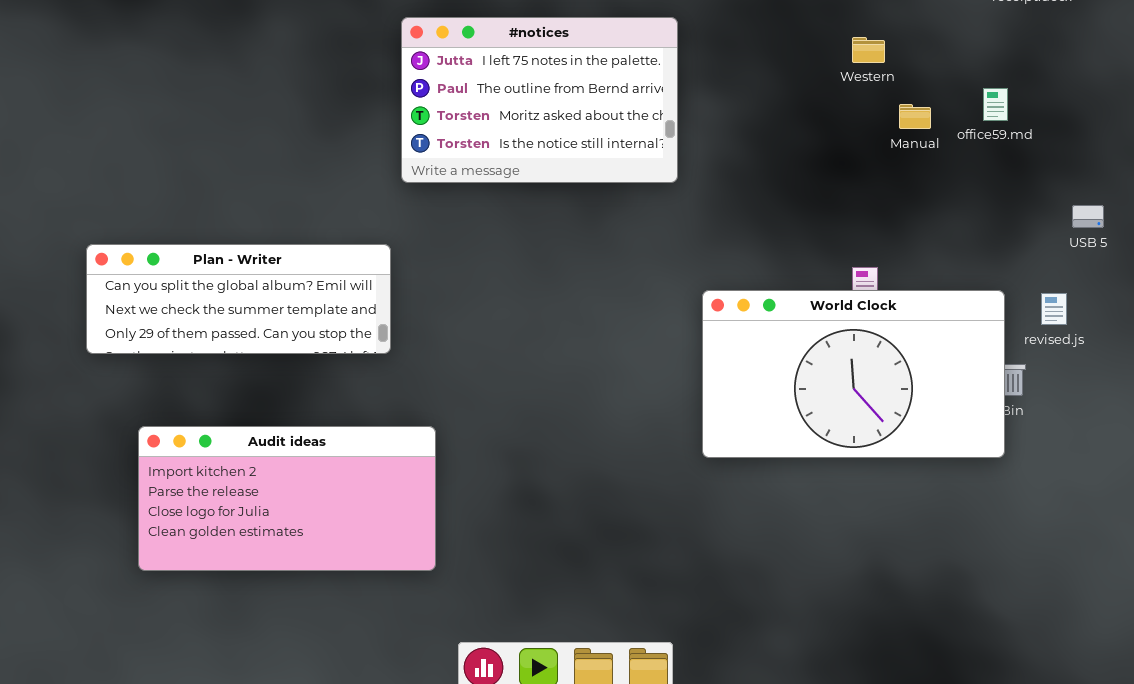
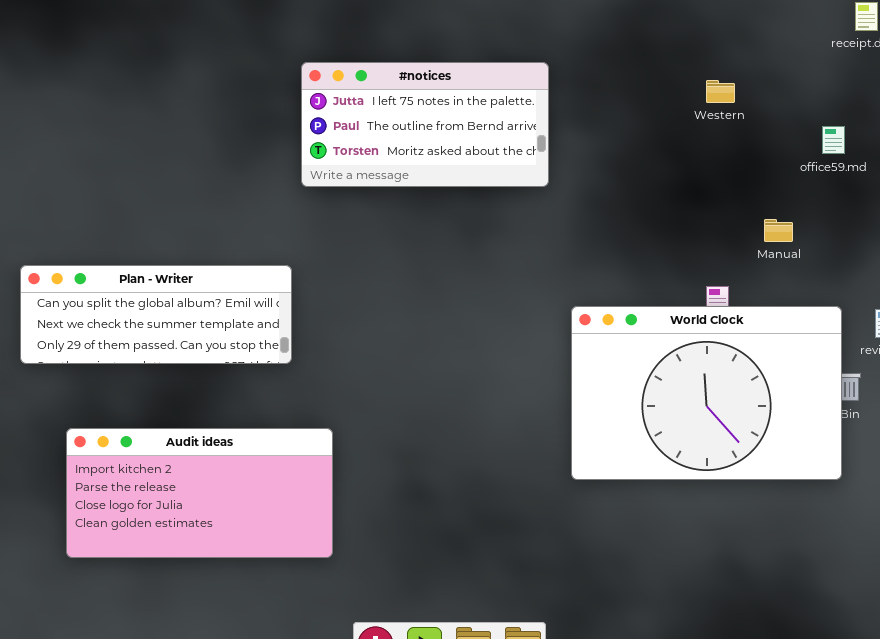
#notices: [401,17,678,183] -> [301,62,549,187], resized
Manual: [899,104,931,129] -> [764,219,793,242], moved
World Clock: [702,290,1005,458] -> [571,306,842,480], resized

